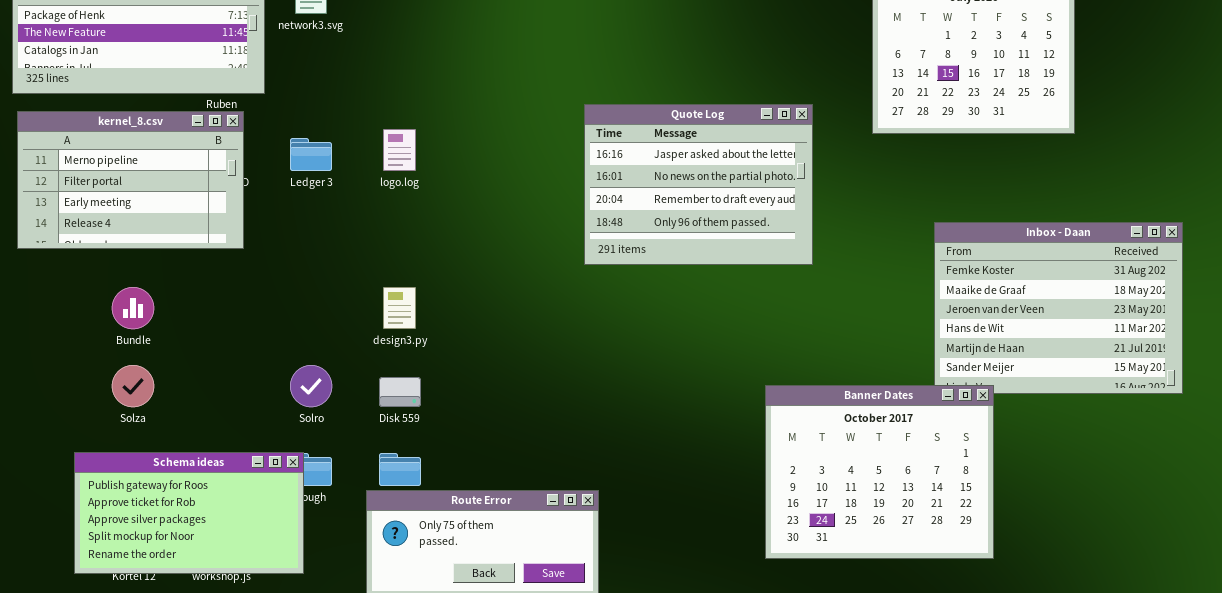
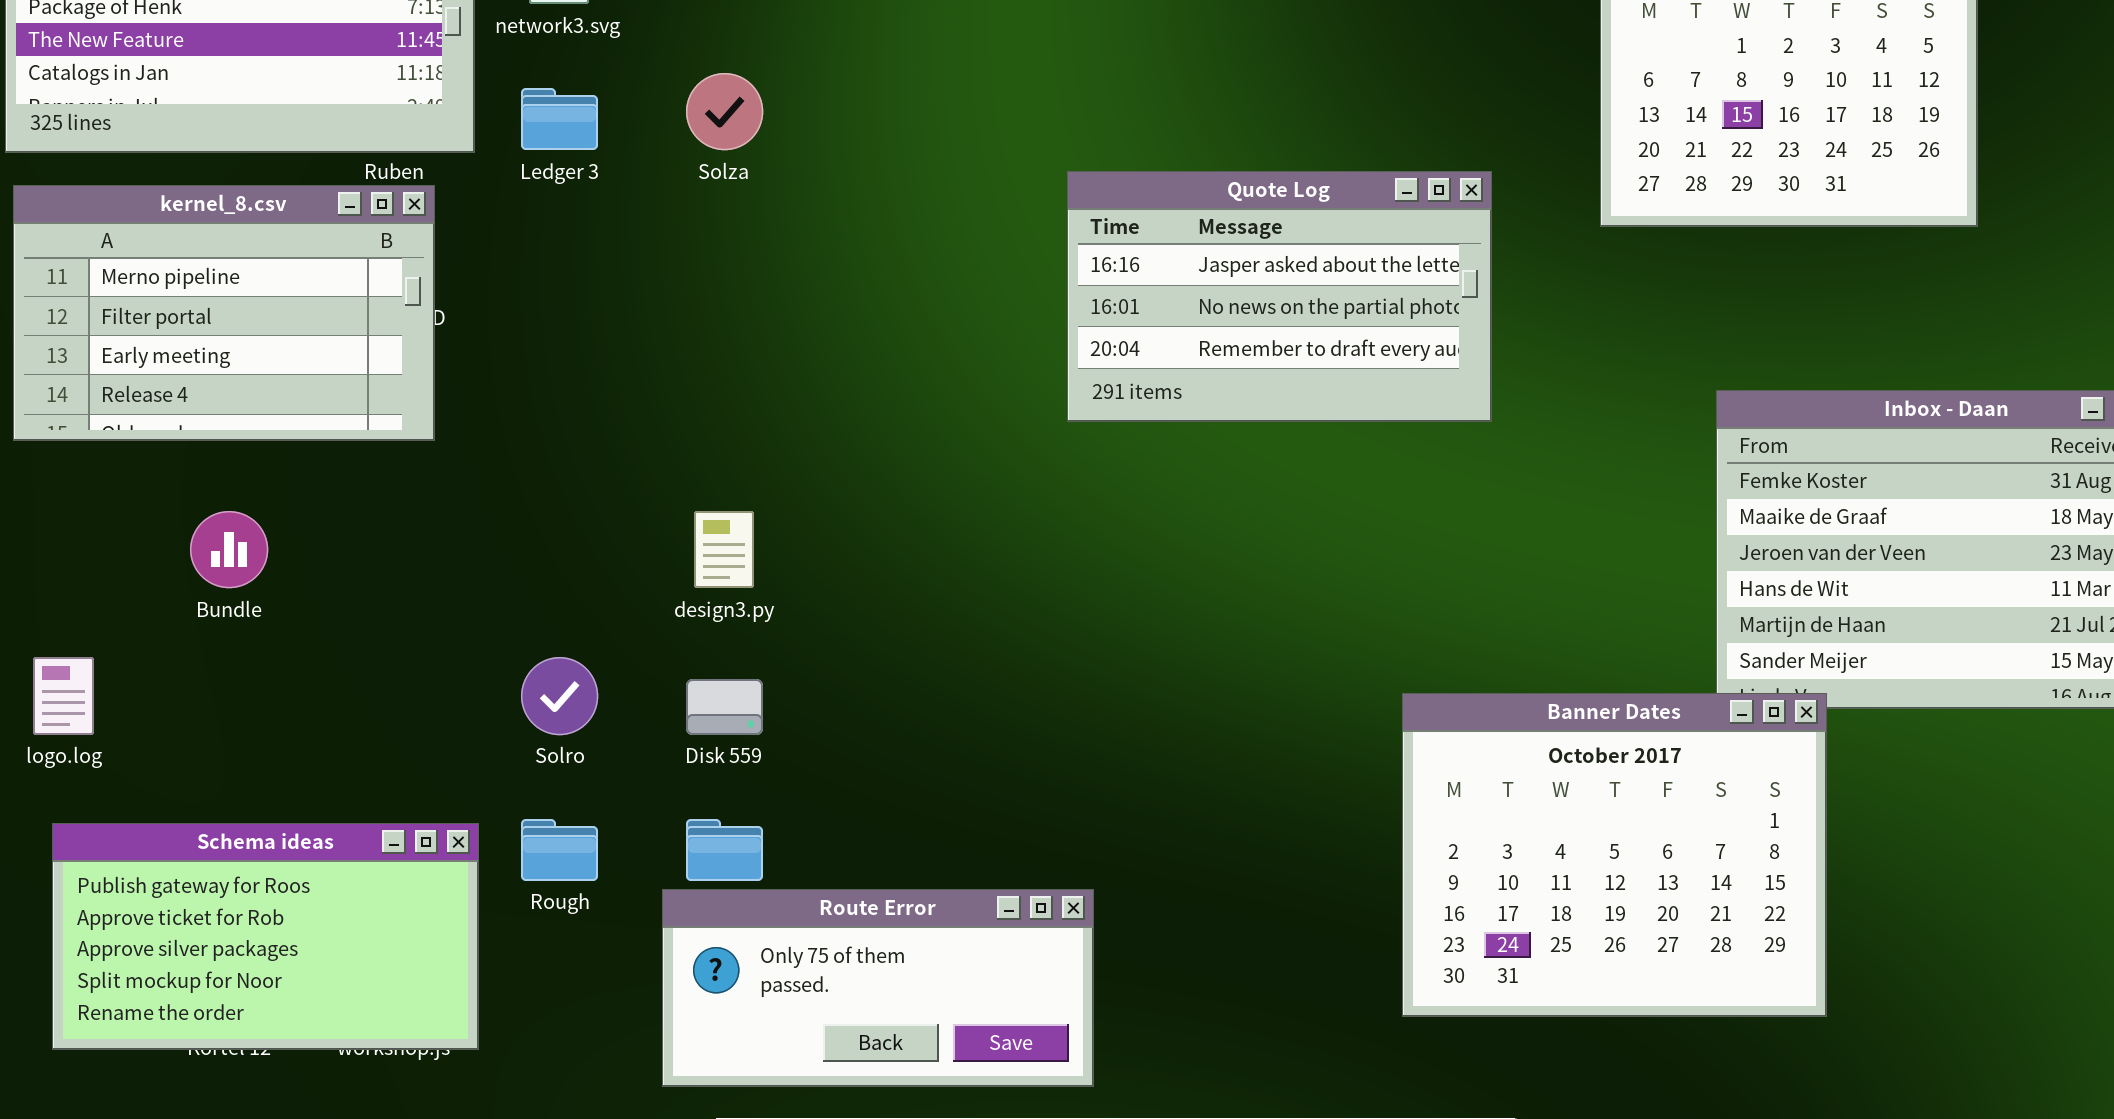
Quote Log: [584,104,813,265] -> [1067,171,1492,422], resized
logo.log: [383,129,416,171] -> [33,657,94,735], moved
Ledger 3: [290,138,332,171] -> [521,88,598,150], moved
Solza: [112,365,154,407] -> [686,73,763,150], moved
Schema ideas: [74,452,304,574] -> [52,823,479,1050], moved

